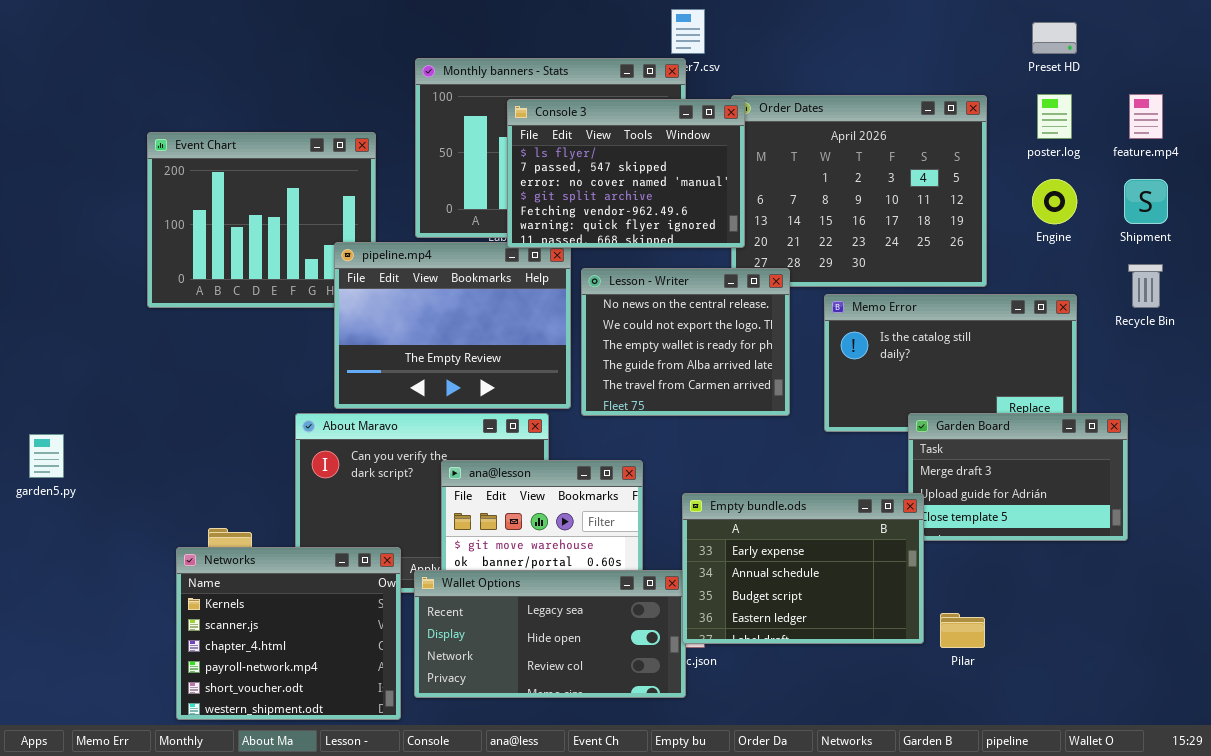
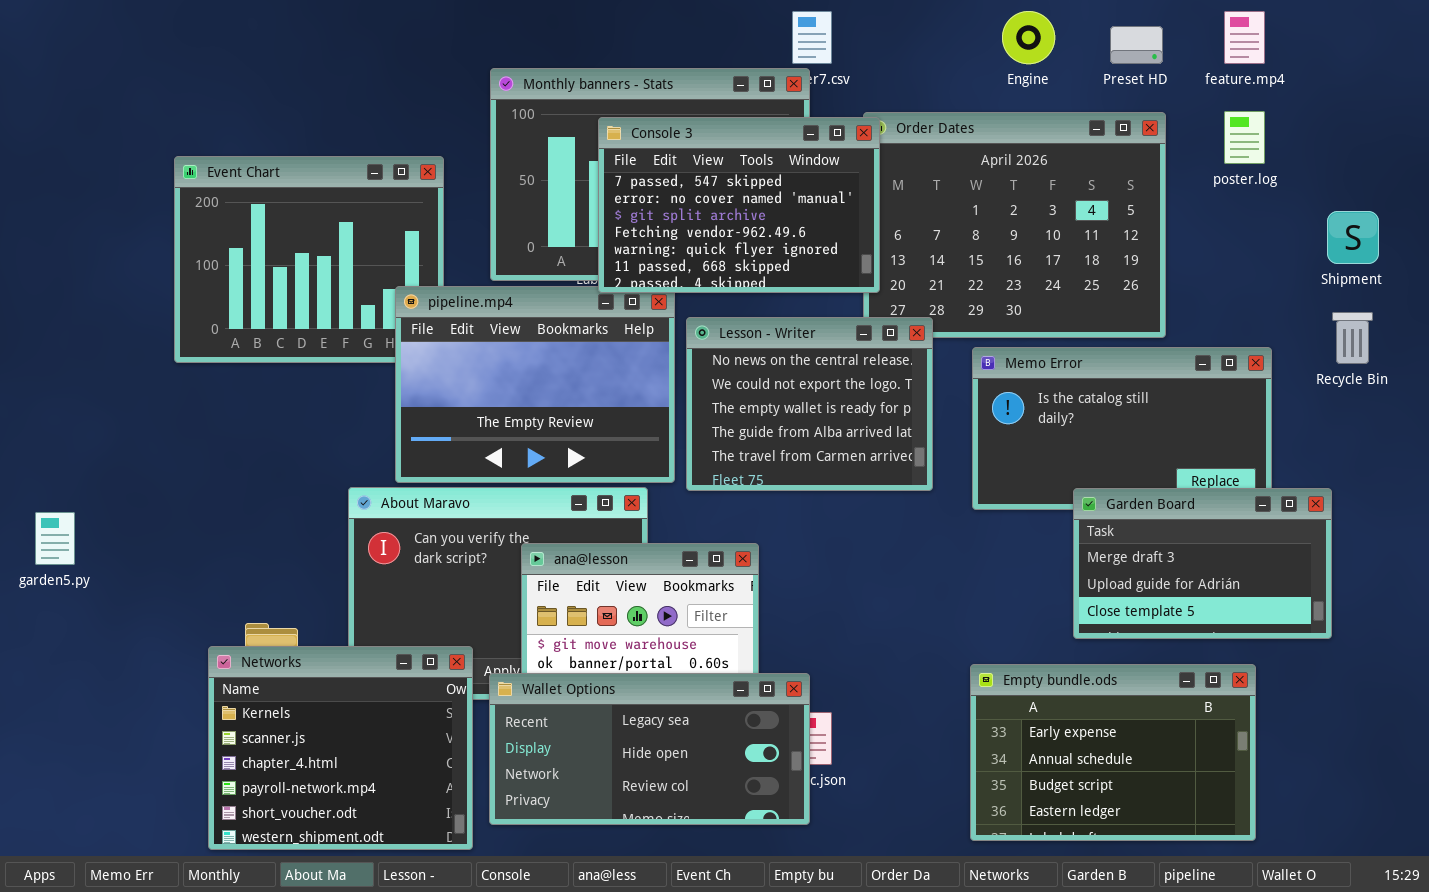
Preset HD: [1032,22,1077,54] -> [1110,26,1163,64], moved
feature.mp4: [1129,94,1163,139] -> [1224,11,1265,64], moved
Console 3: [507,99,745,248] -> [598,117,880,293], scrolled down 1 row
Engine: [1032,179,1077,224] -> [1002,11,1055,64], moved
Empty bundle.ods: [682,493,924,644] -> [970,664,1256,841], moved

